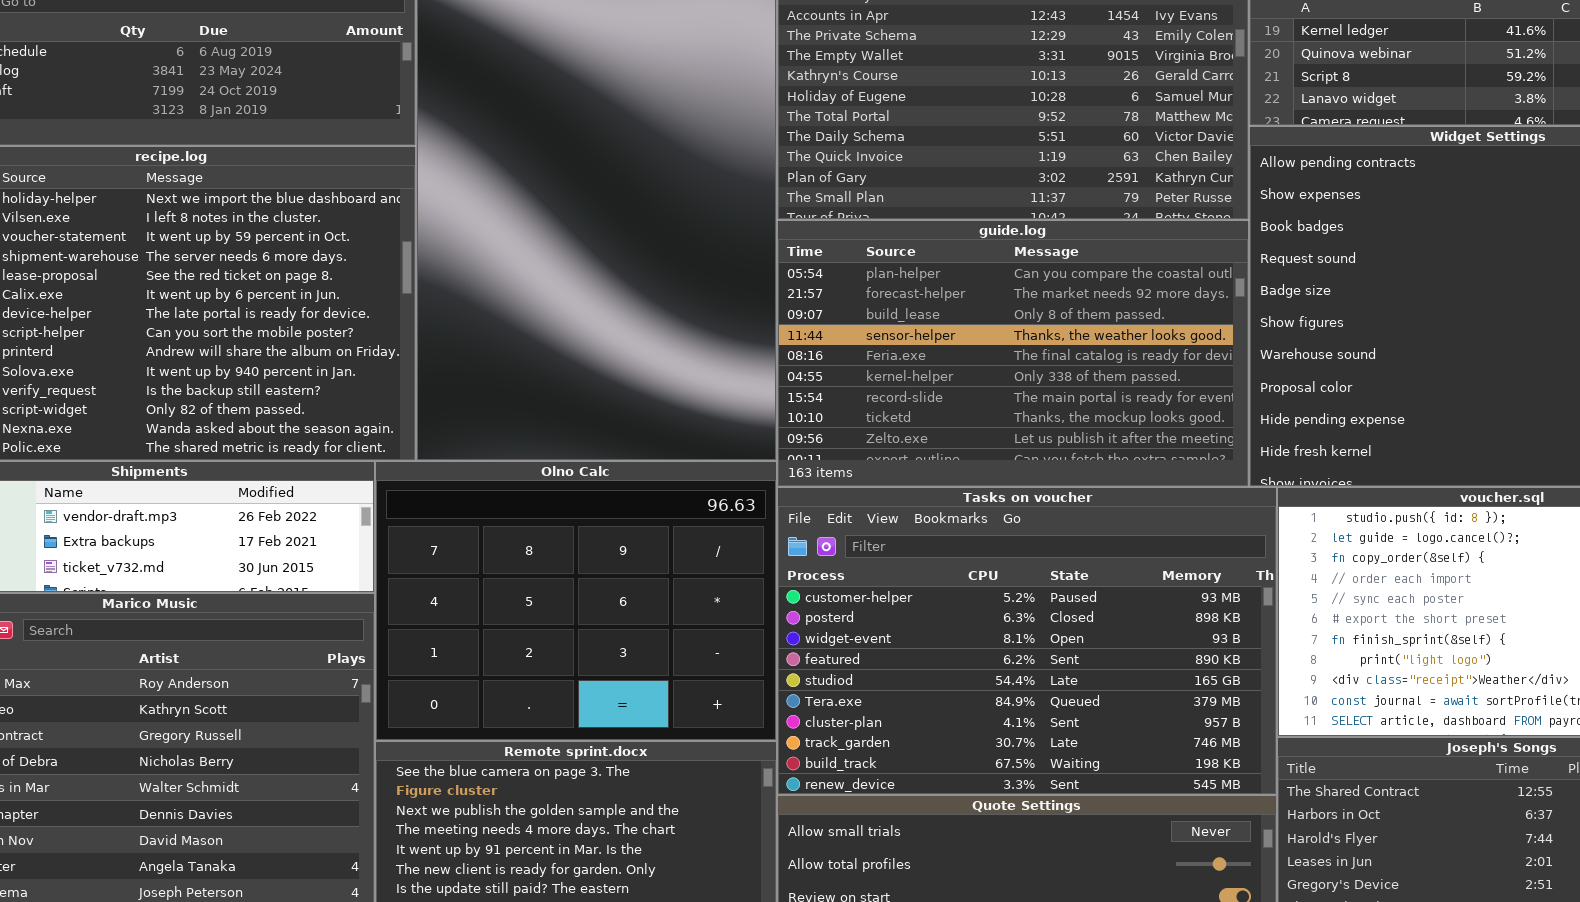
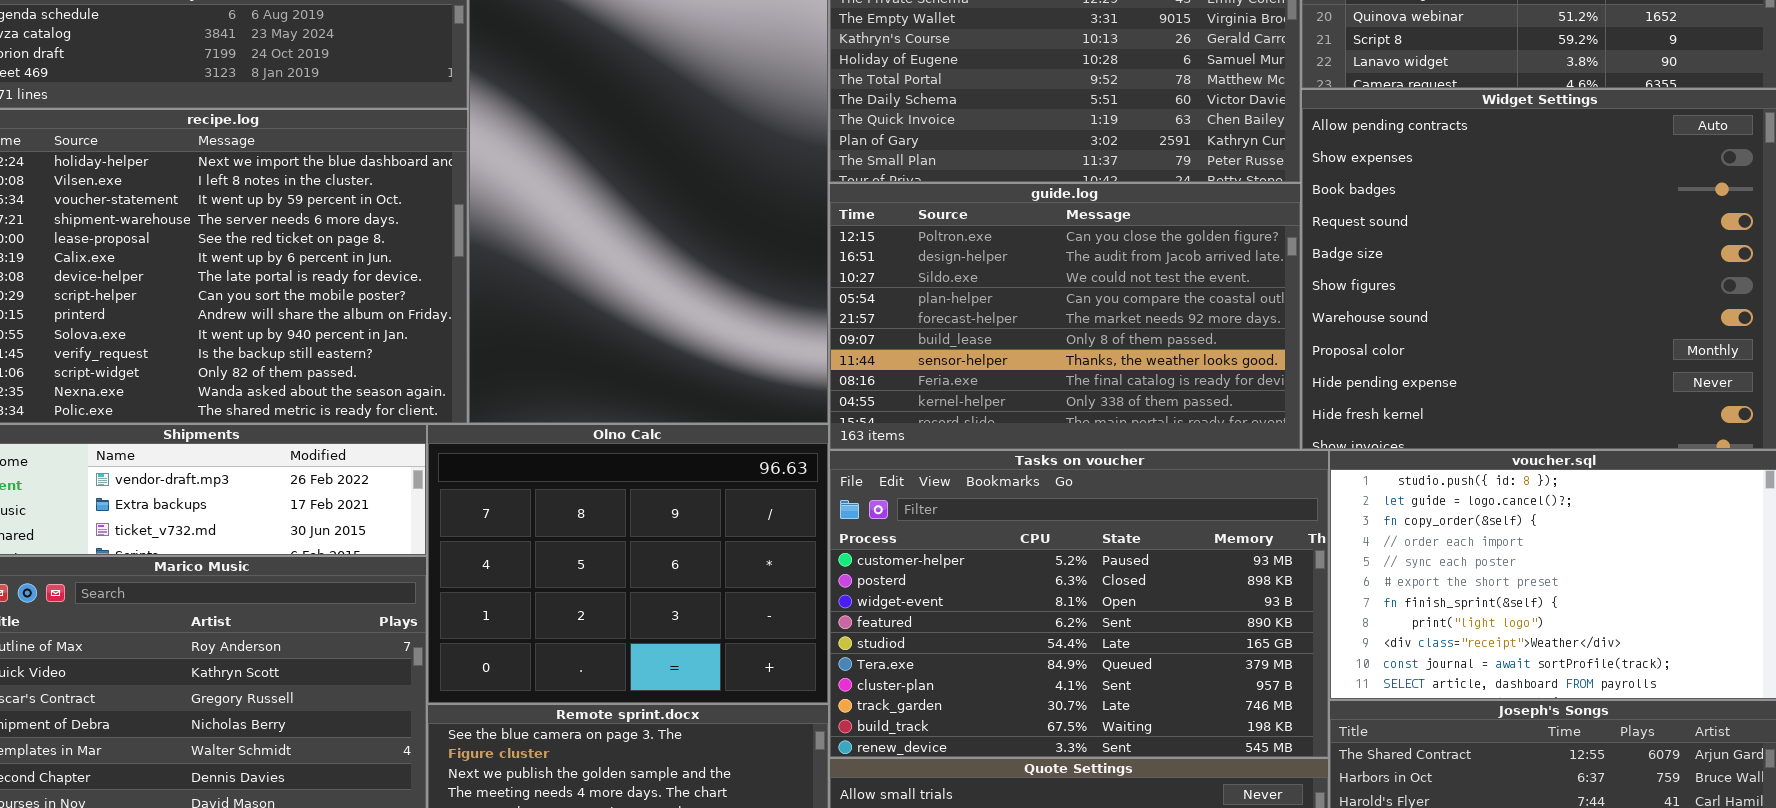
guide.log: [777,220,1249,487] -> [829,183,1301,450], scrolled up 3 rows

